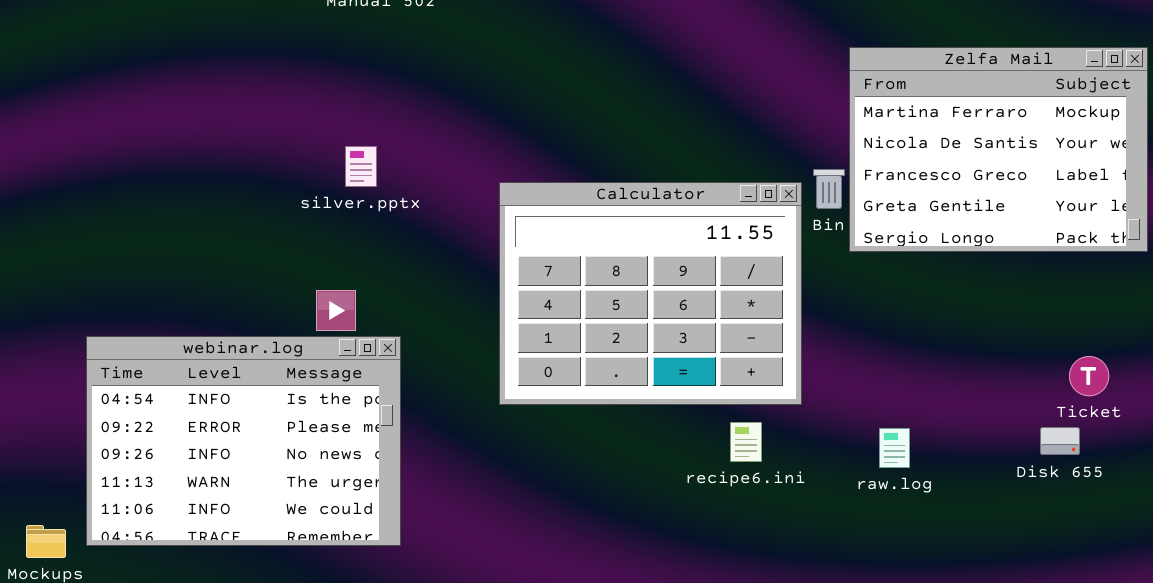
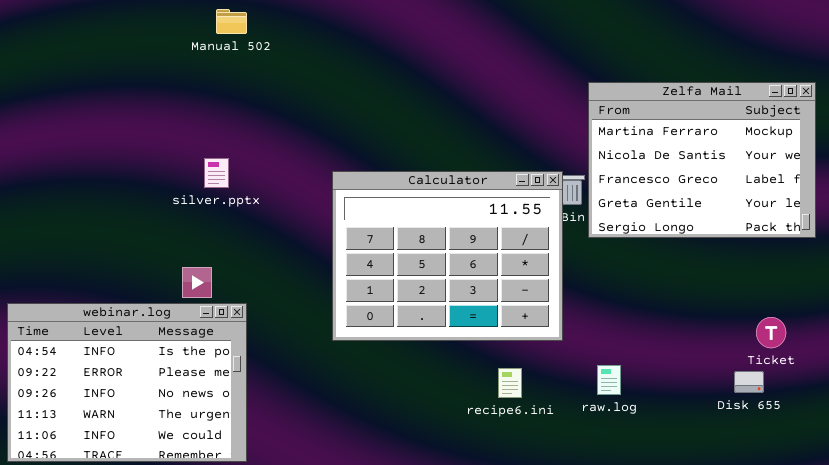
Calculator: [499,182,802,405] -> [332,171,563,341], moved
raw.log: [879,428,910,468] -> [597,365,621,395], moved

